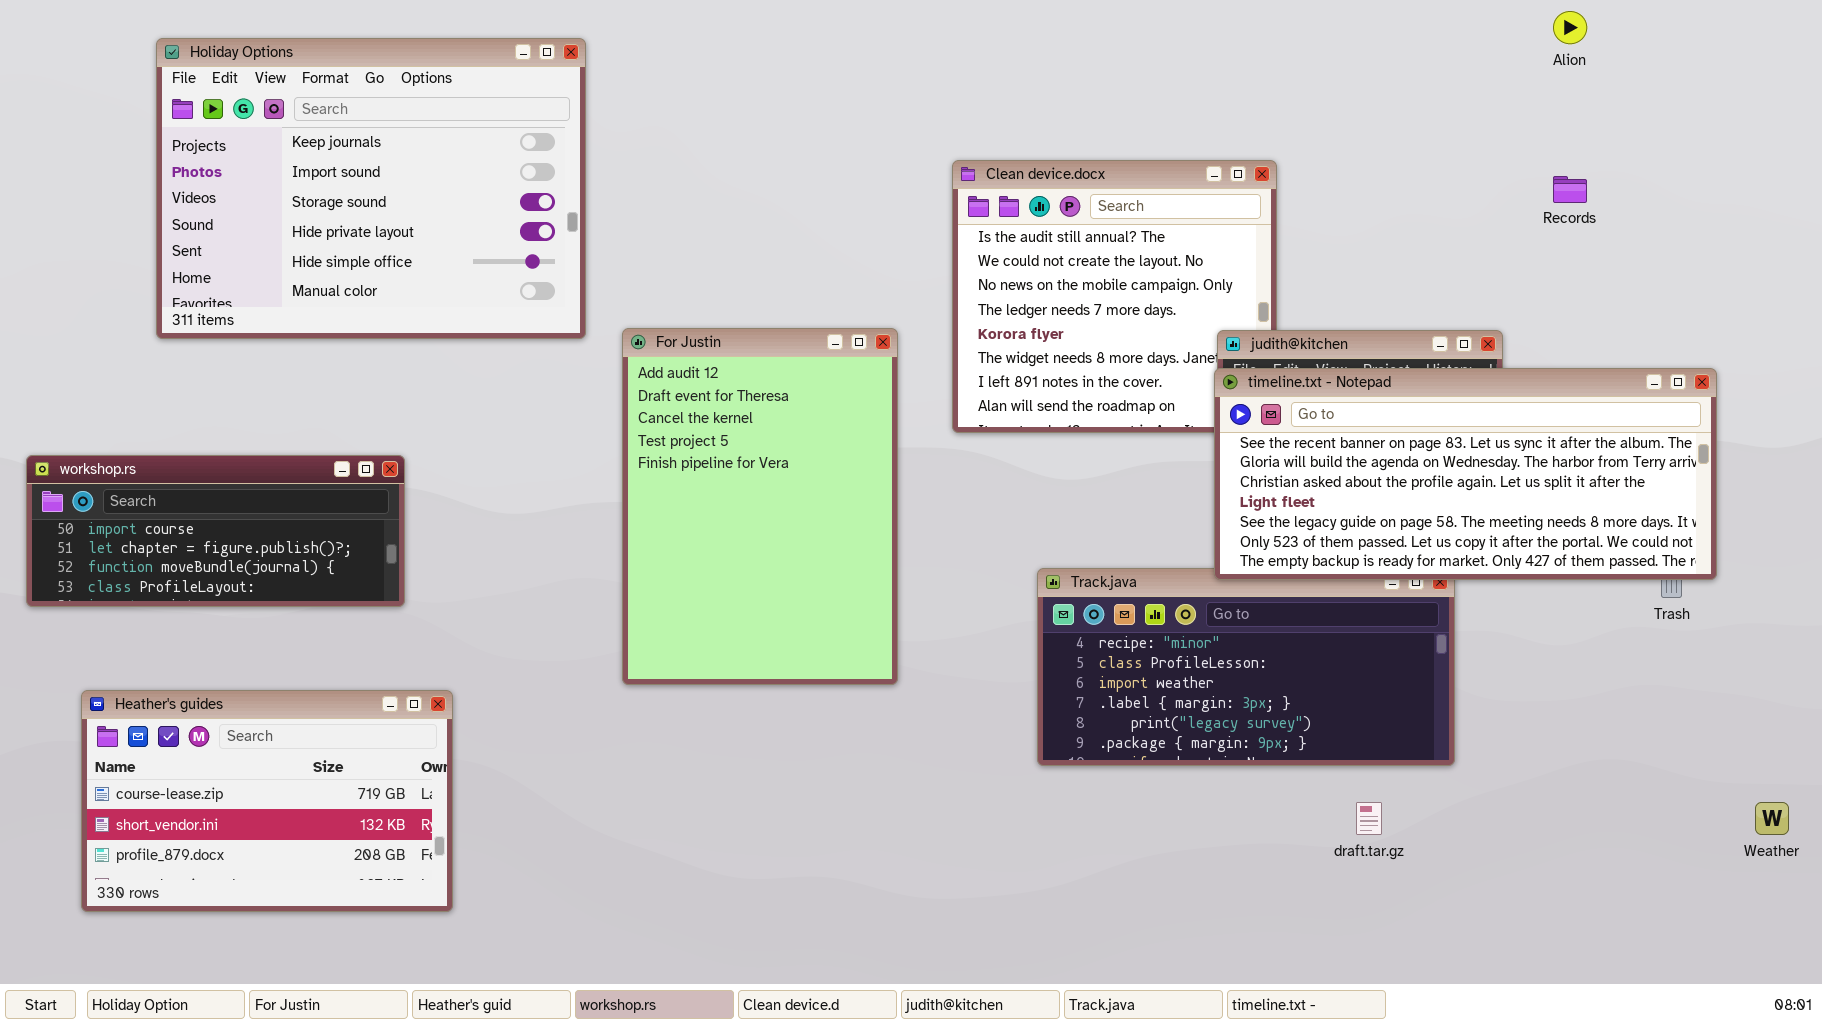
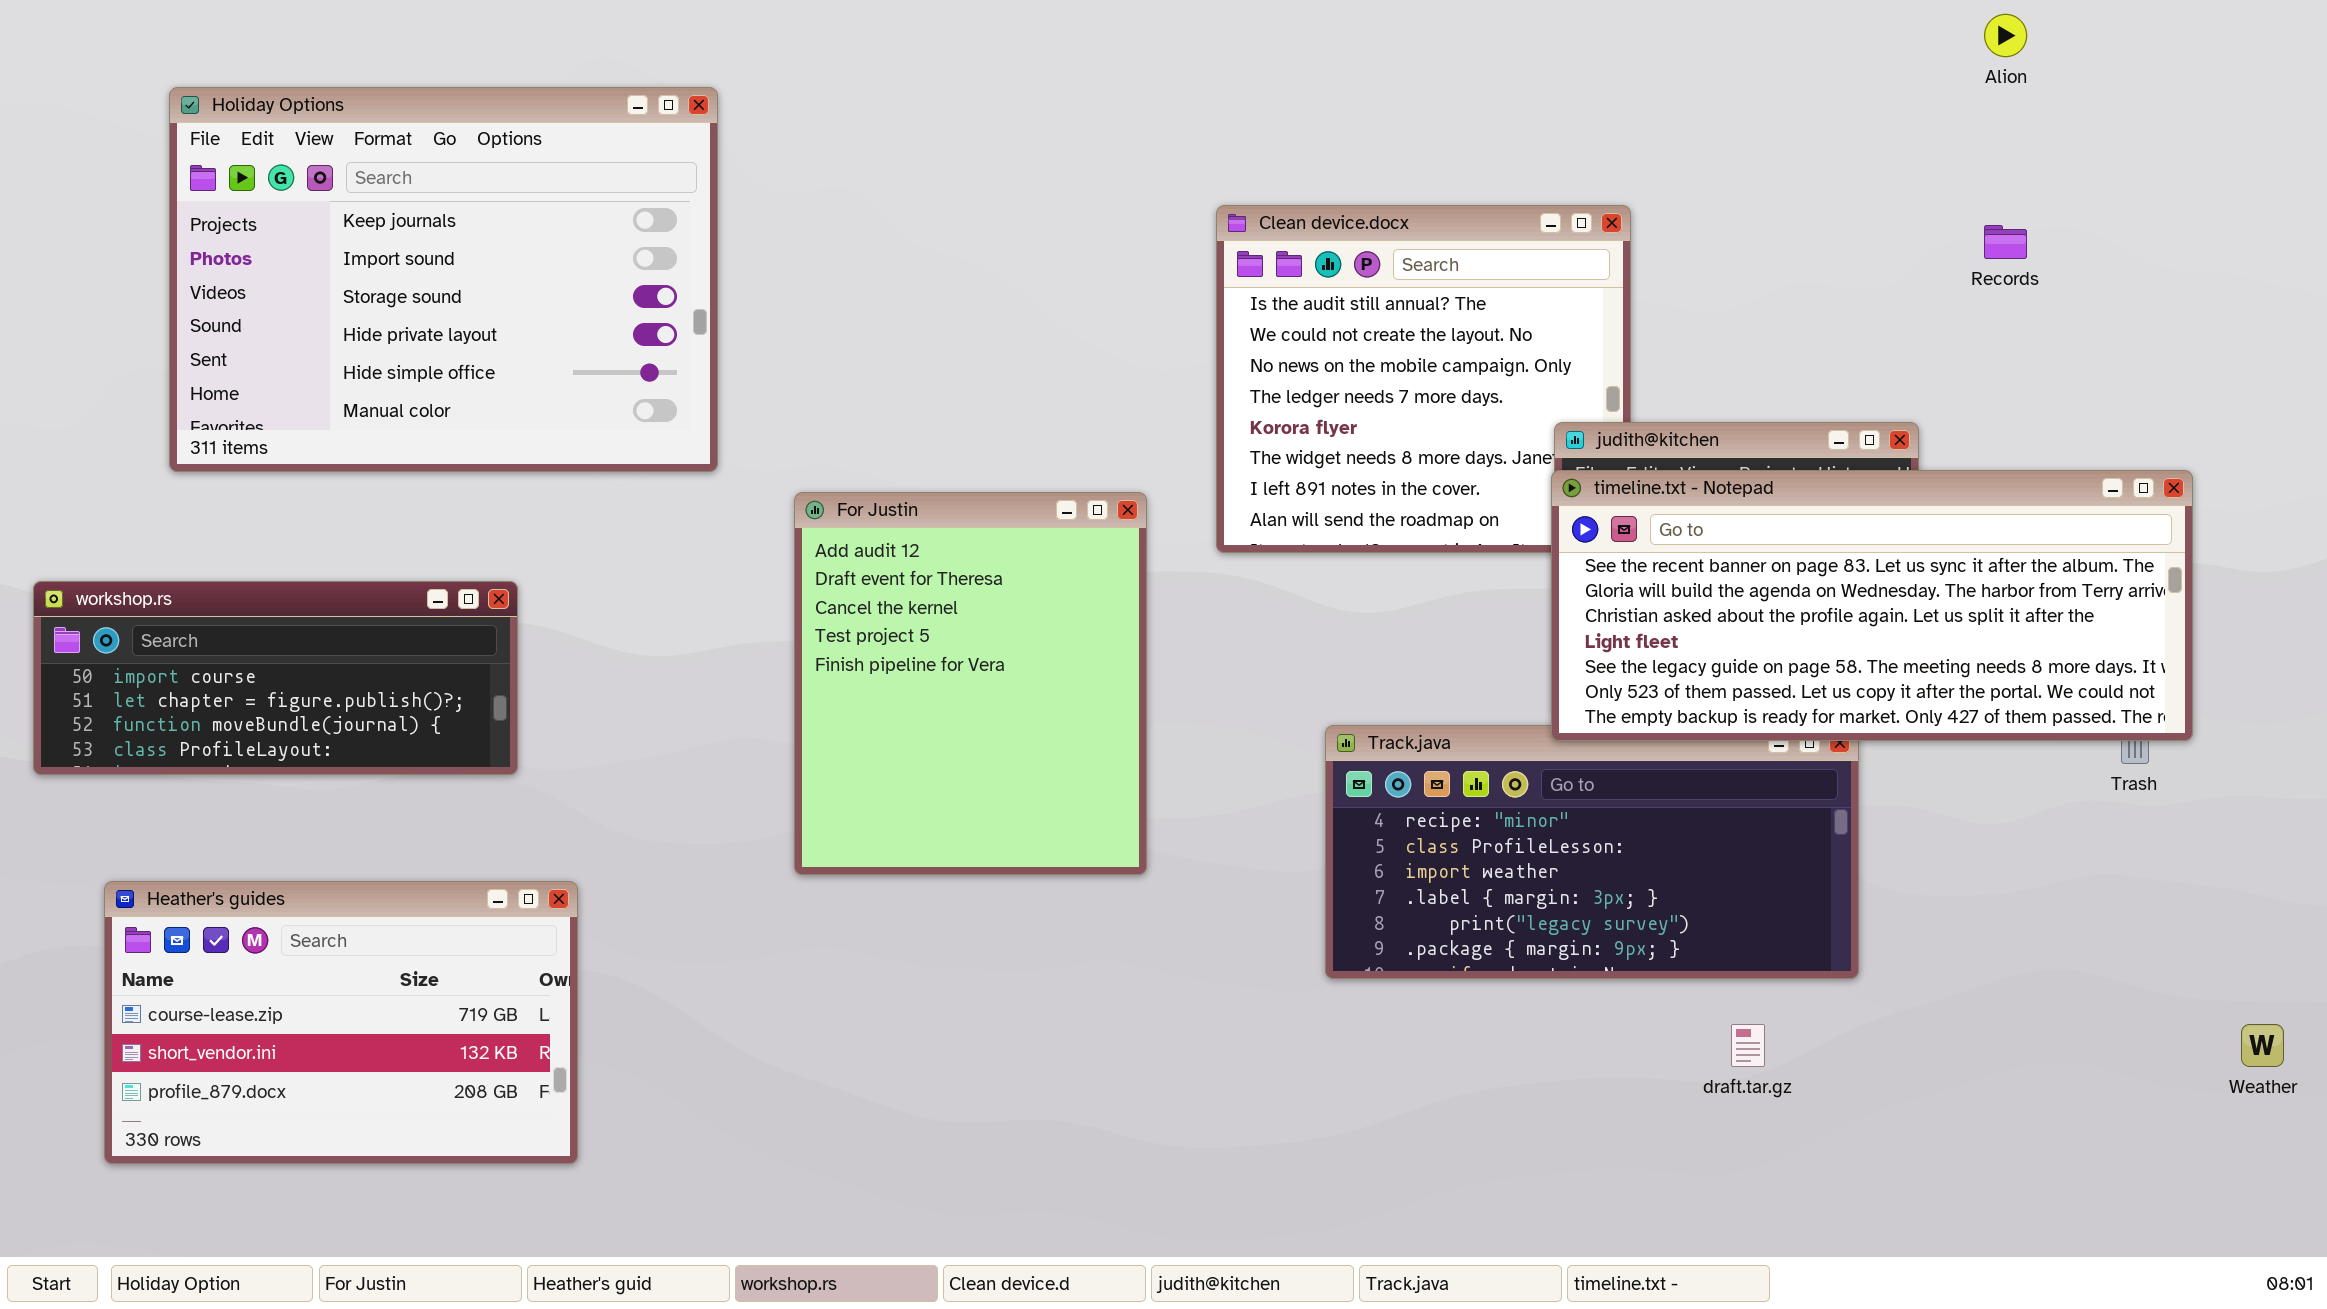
Holiday Options: [156,38,586,339] -> [169,87,718,472], moved
For Justin: [622,328,898,685] -> [794,492,1147,875], resized

